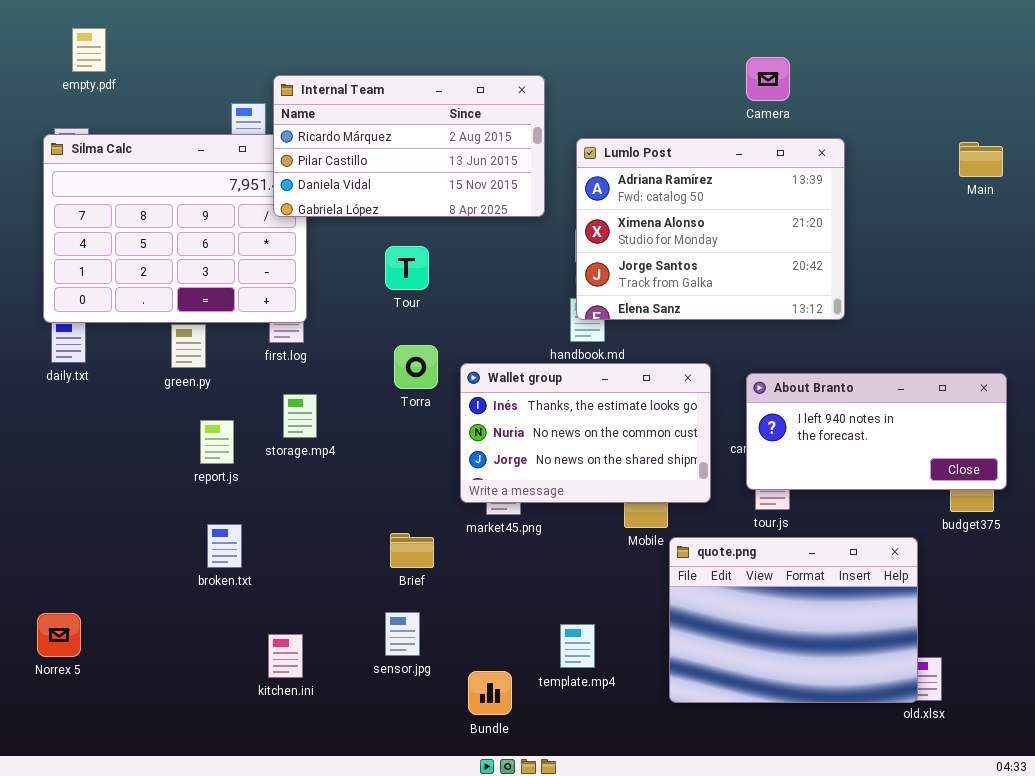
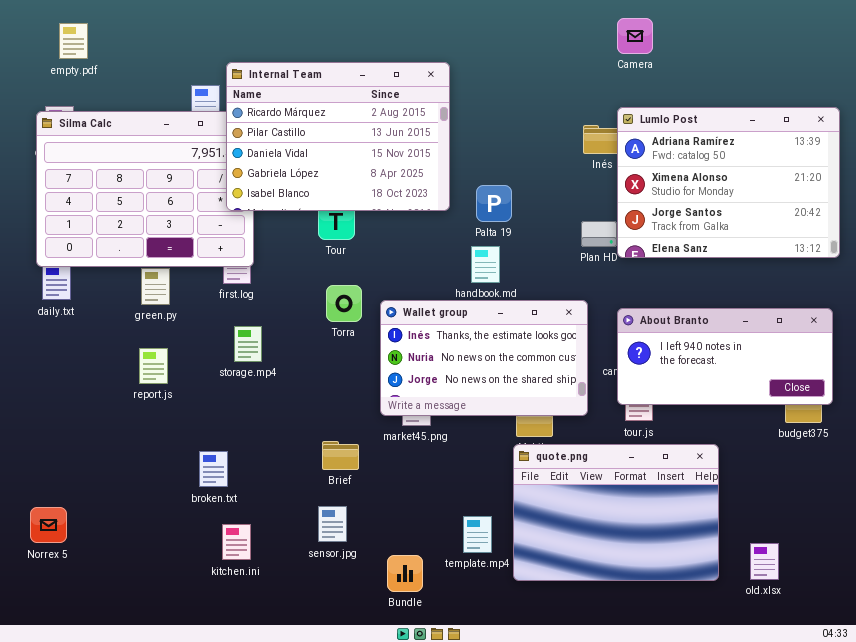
Camera: [746,57,790,101] -> [617,18,653,54], moved
Internal Team: [273,75,545,217] -> [226,62,450,211], resized
Lumlo Post: [576,138,845,320] -> [617,107,840,258], moved
report.js: [200,420,234,464] -> [139,348,168,384], moved
broken.txt: [207,524,242,568] -> [199,451,228,487], moved
quote.png: [669,537,918,703] -> [513,444,719,581], moved

